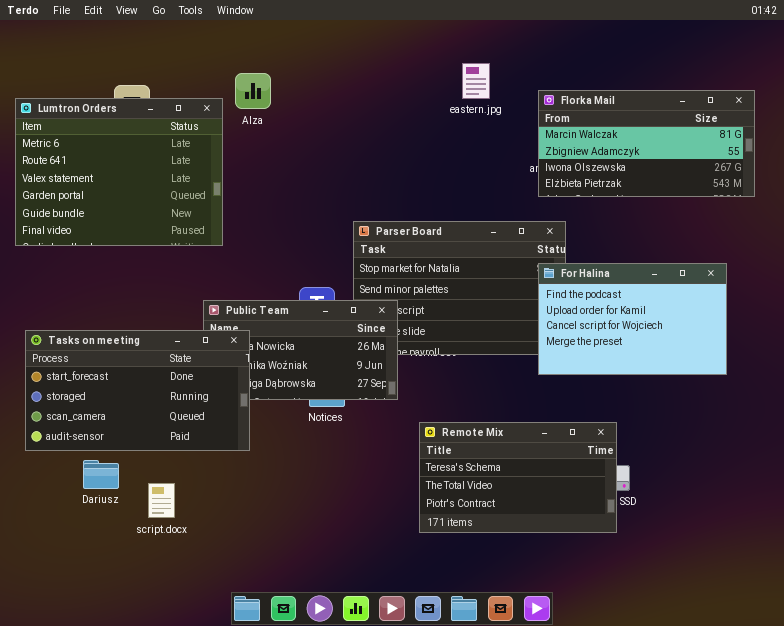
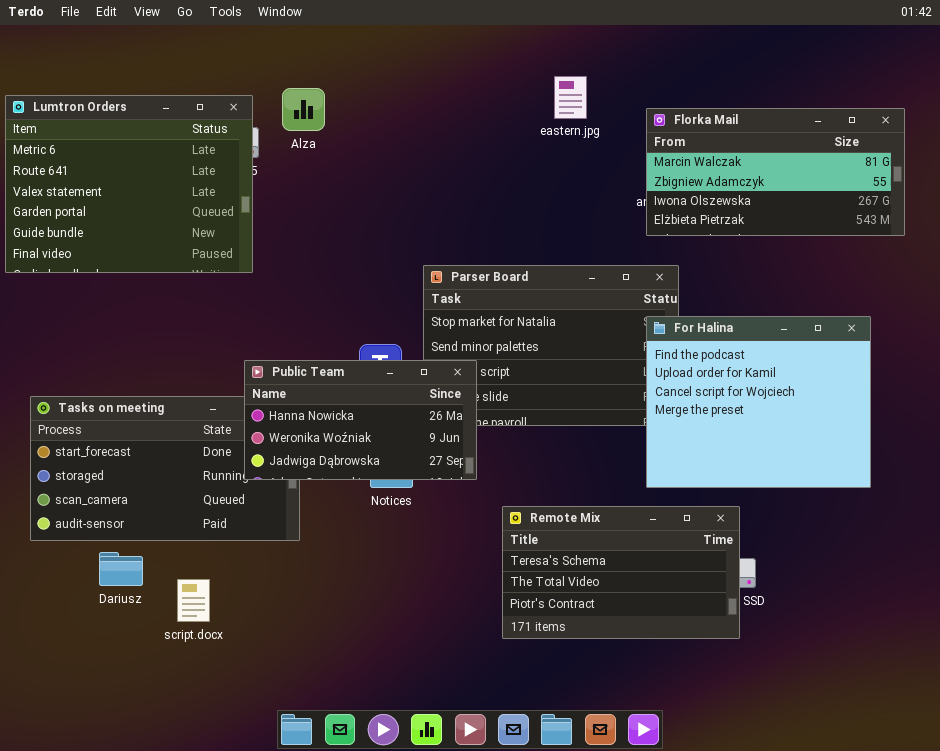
Lumtron Orders: [15,98,223,246] -> [5,95,253,273], moved
For Halina: [538,263,727,375] -> [646,316,871,488], resized
Public Team: [203,300,398,400] -> [244,360,477,480], raised

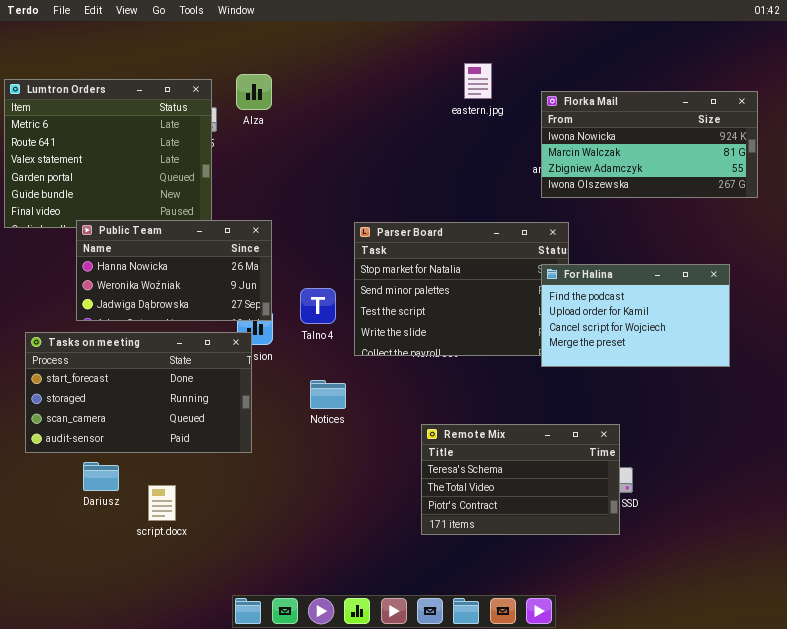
Florka Mail: [646,108,905,236] -> [541,91,758,198], scrolled up 1 row
For Halina: [646,316,871,488] -> [541,264,730,367], resized
Public Team: [244,360,477,480] -> [76,220,272,321], moved

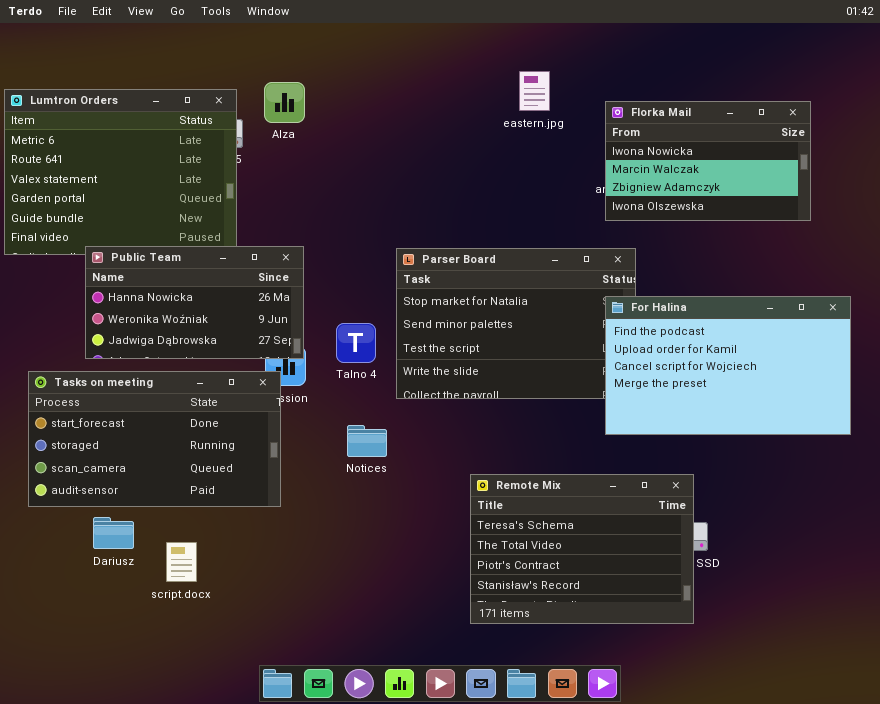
Florka Mail: [541,91,758,198] -> [605,101,811,221], resized
For Halina: [541,264,730,367] -> [605,296,851,435], resized
Remote Mix: [421,424,620,535] -> [470,474,694,624], resized

